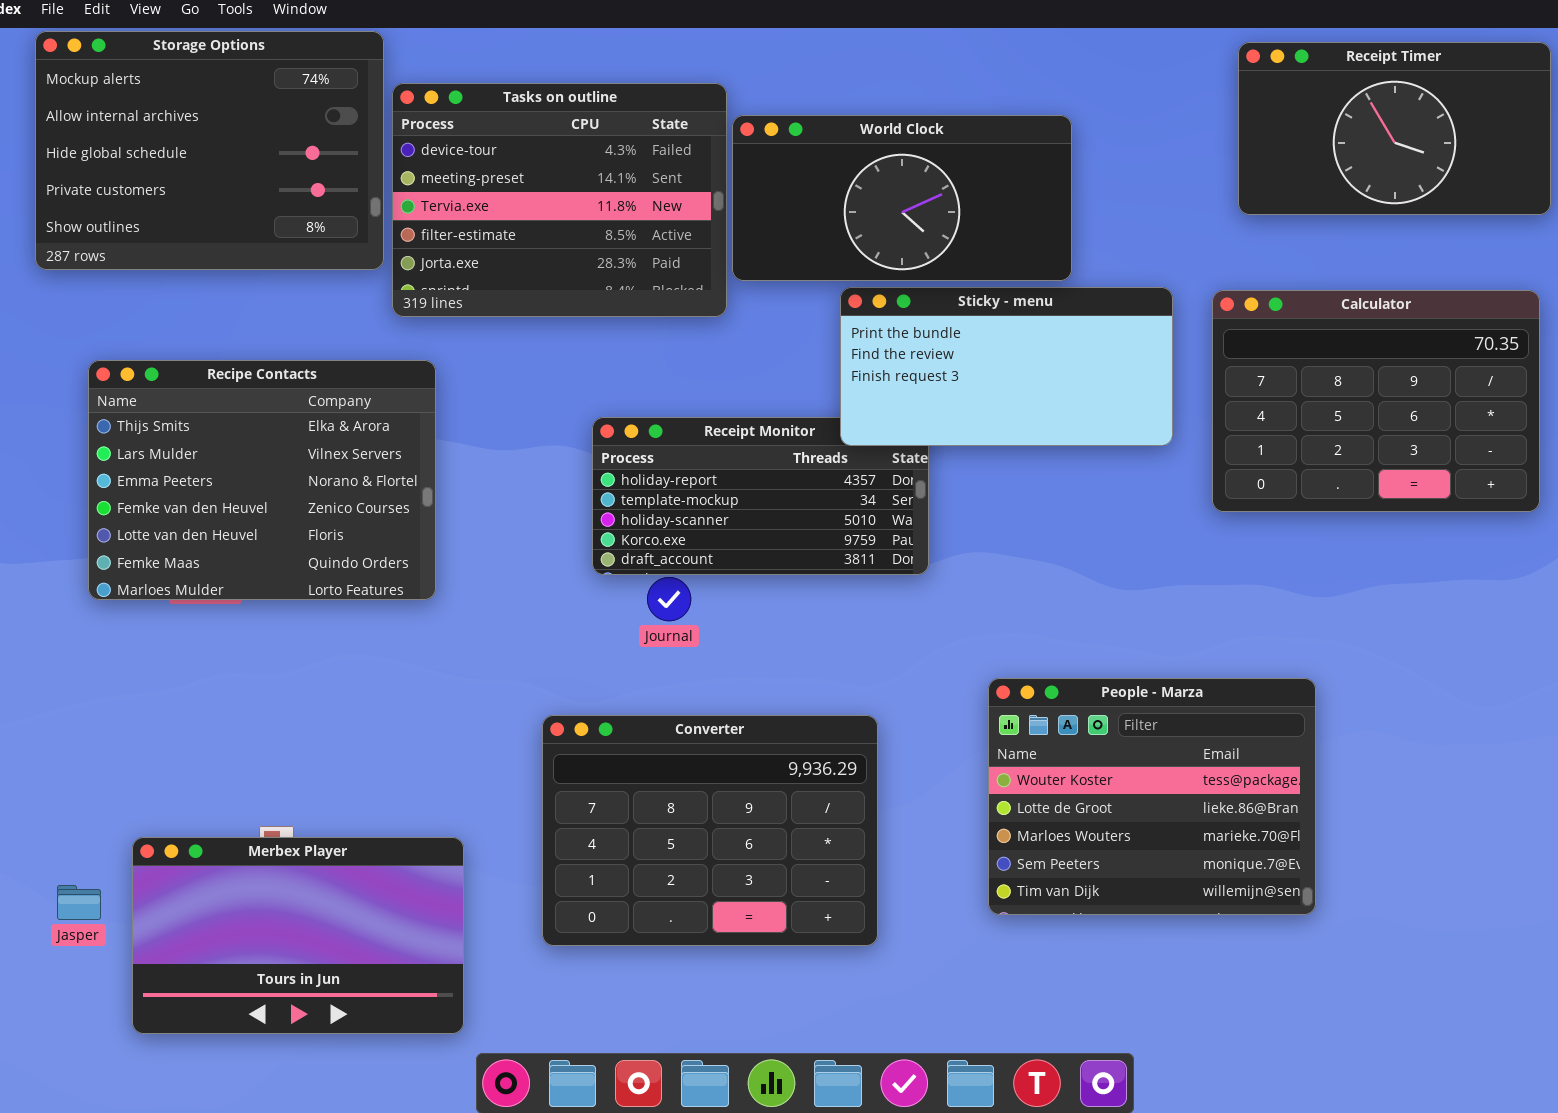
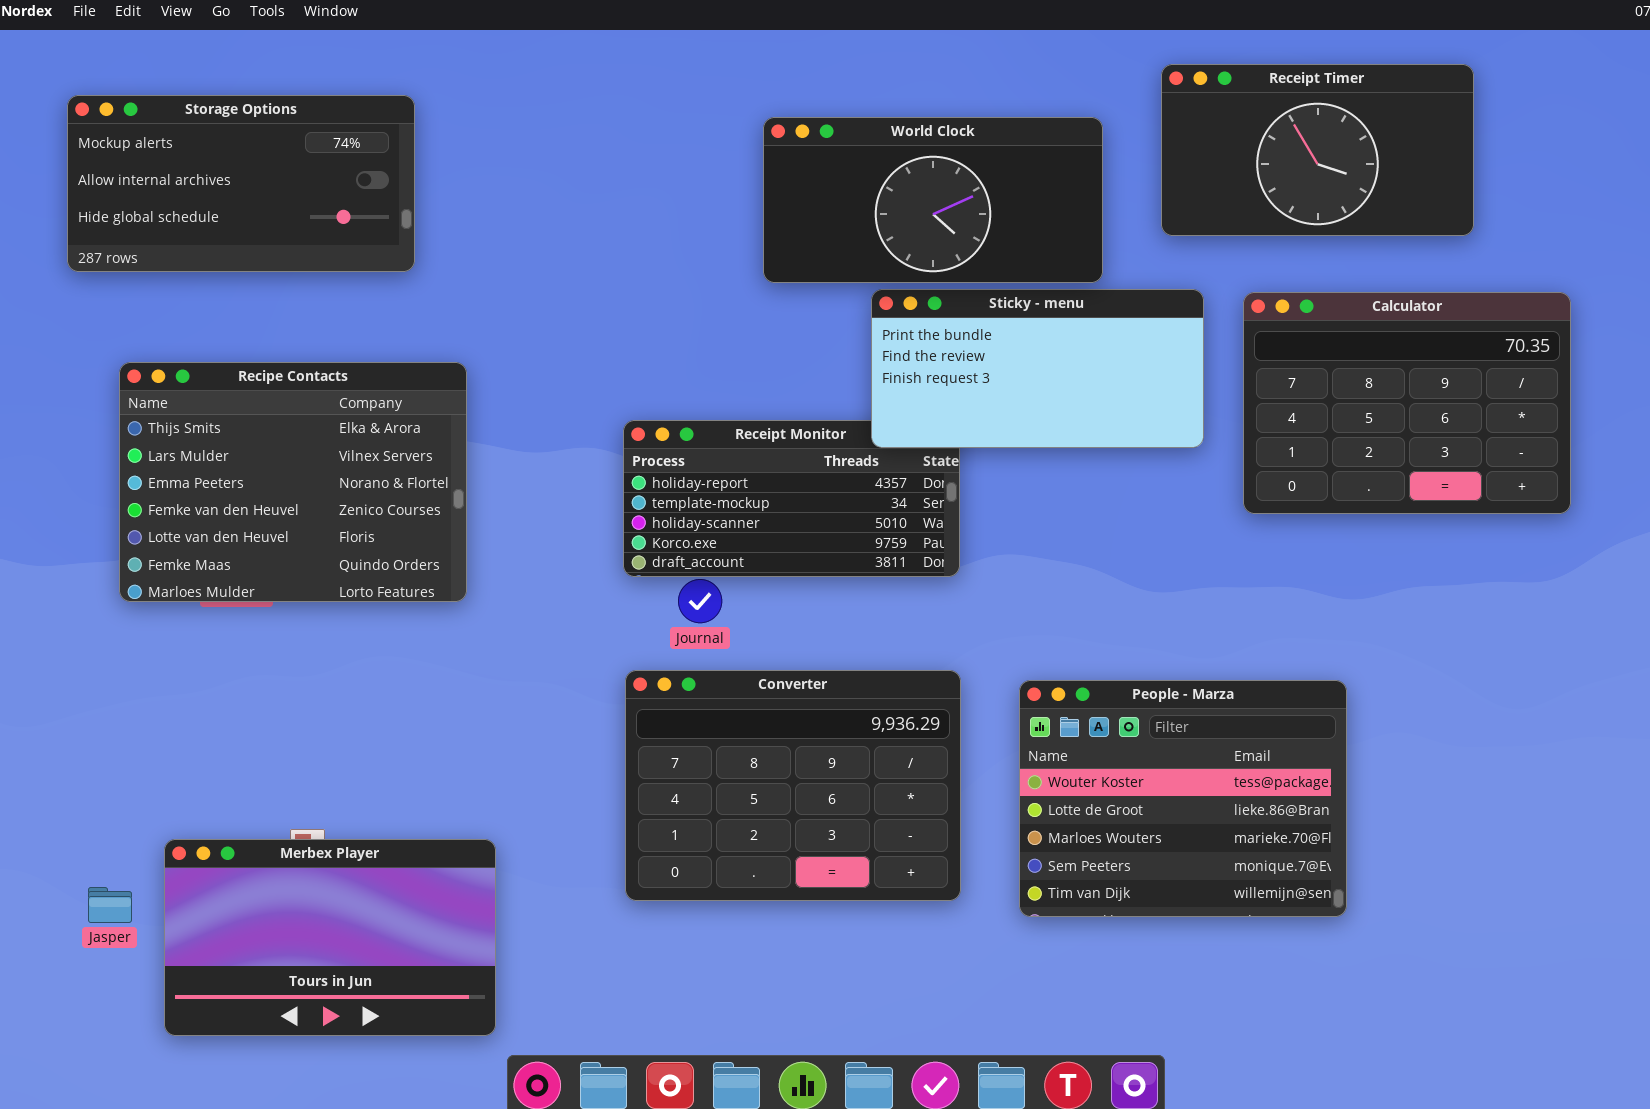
Storage Options: [35,31,384,270] -> [67,95,415,272], resized
Receipt Timer: [1238,42,1551,215] -> [1161,64,1474,236], moved
Tasks on outline: [392,83,727,317] -> none, closed
Converter: [542,715,878,946] -> [625,670,961,901], moved

